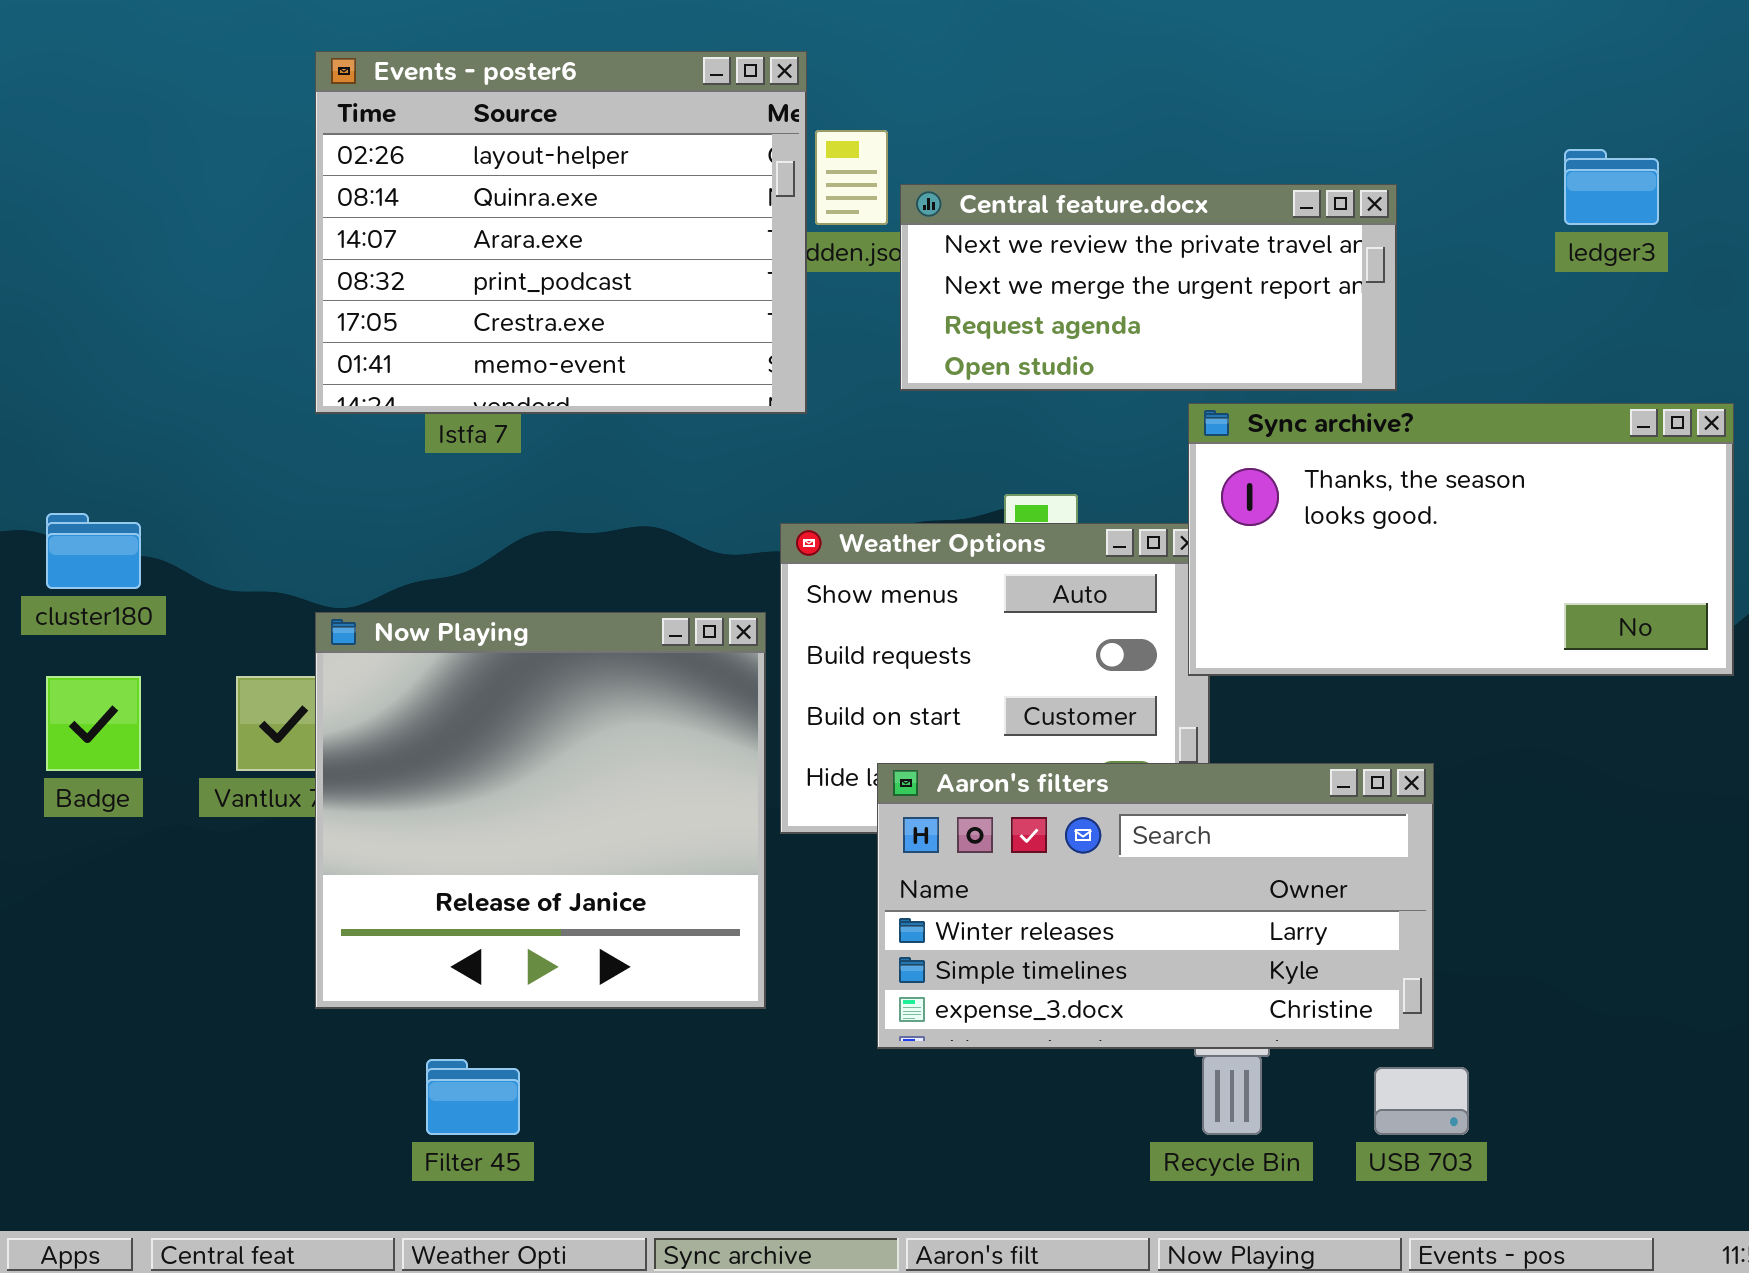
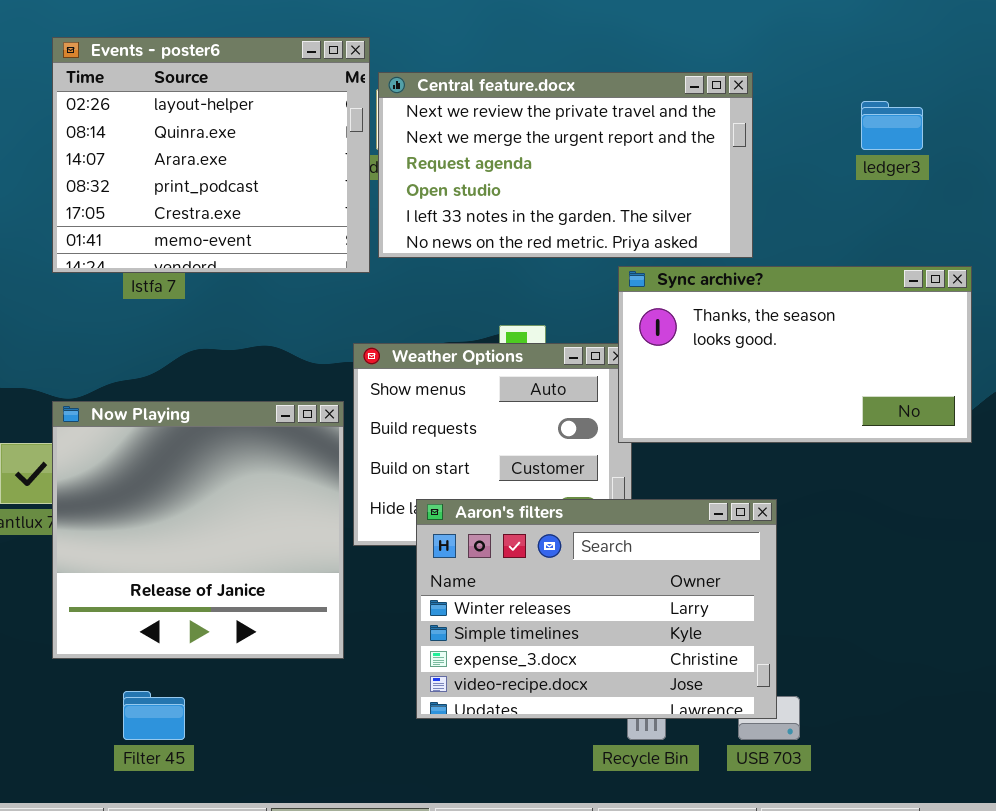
Central feature.docx: [900,184,1397,391] -> [378,72,753,258], resized
Aaron's filters: [877,763,1434,1049] -> [416,499,777,719], resized

